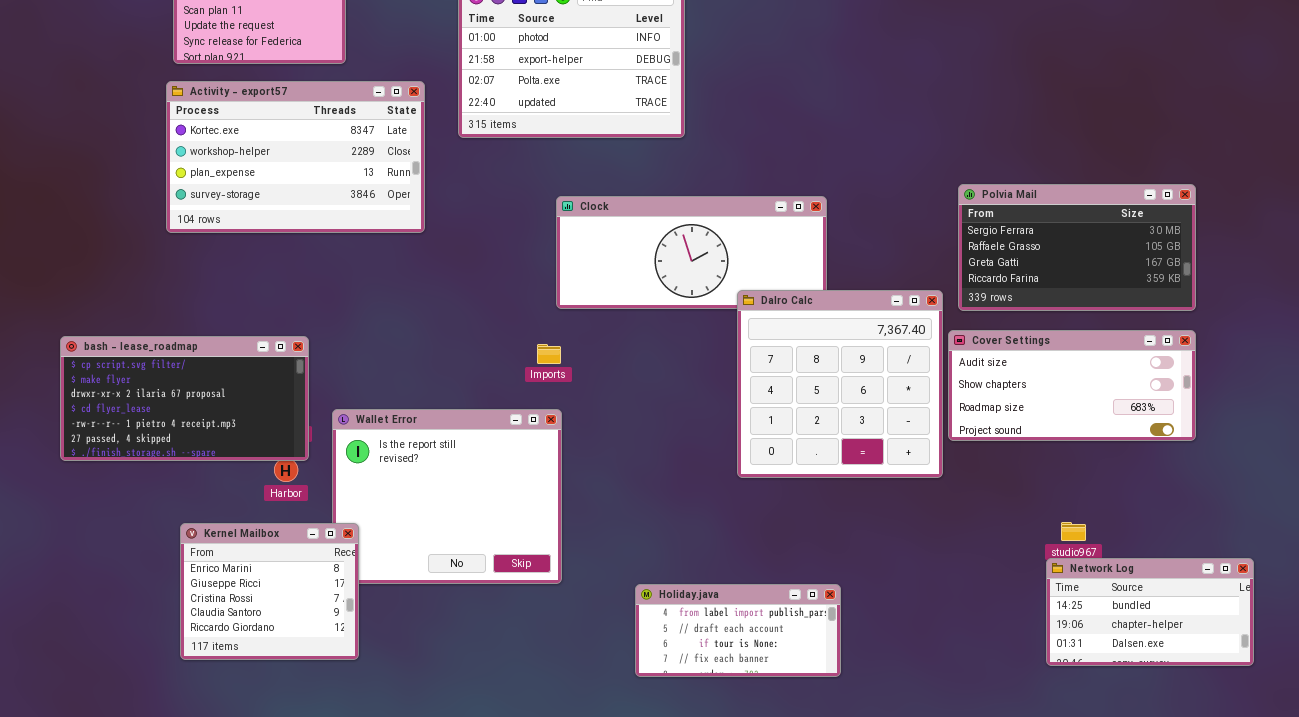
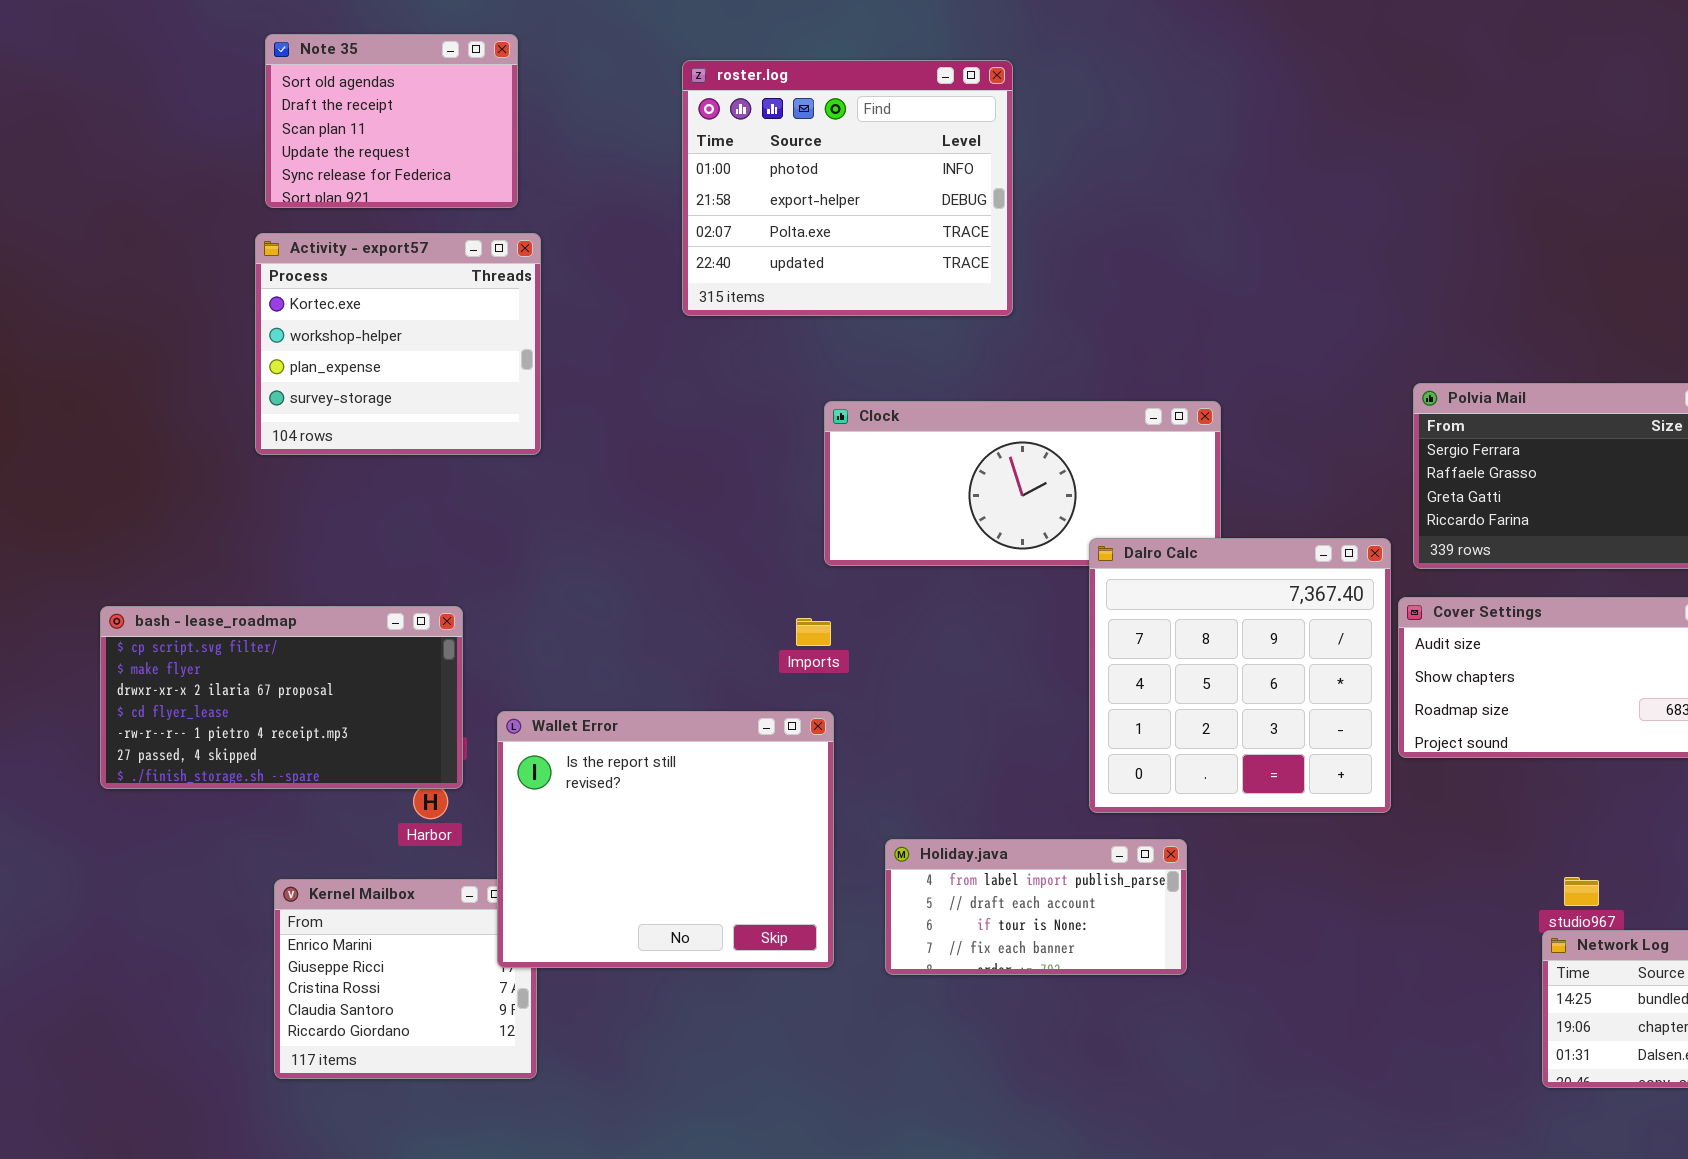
Activity - export57: [166,81,425,233] -> [255,233,541,455], resized
Wallet Error: [332,409,562,584] -> [497,711,834,968], raised
Holiday.java: [635,584,841,677] -> [885,839,1187,975], moved

